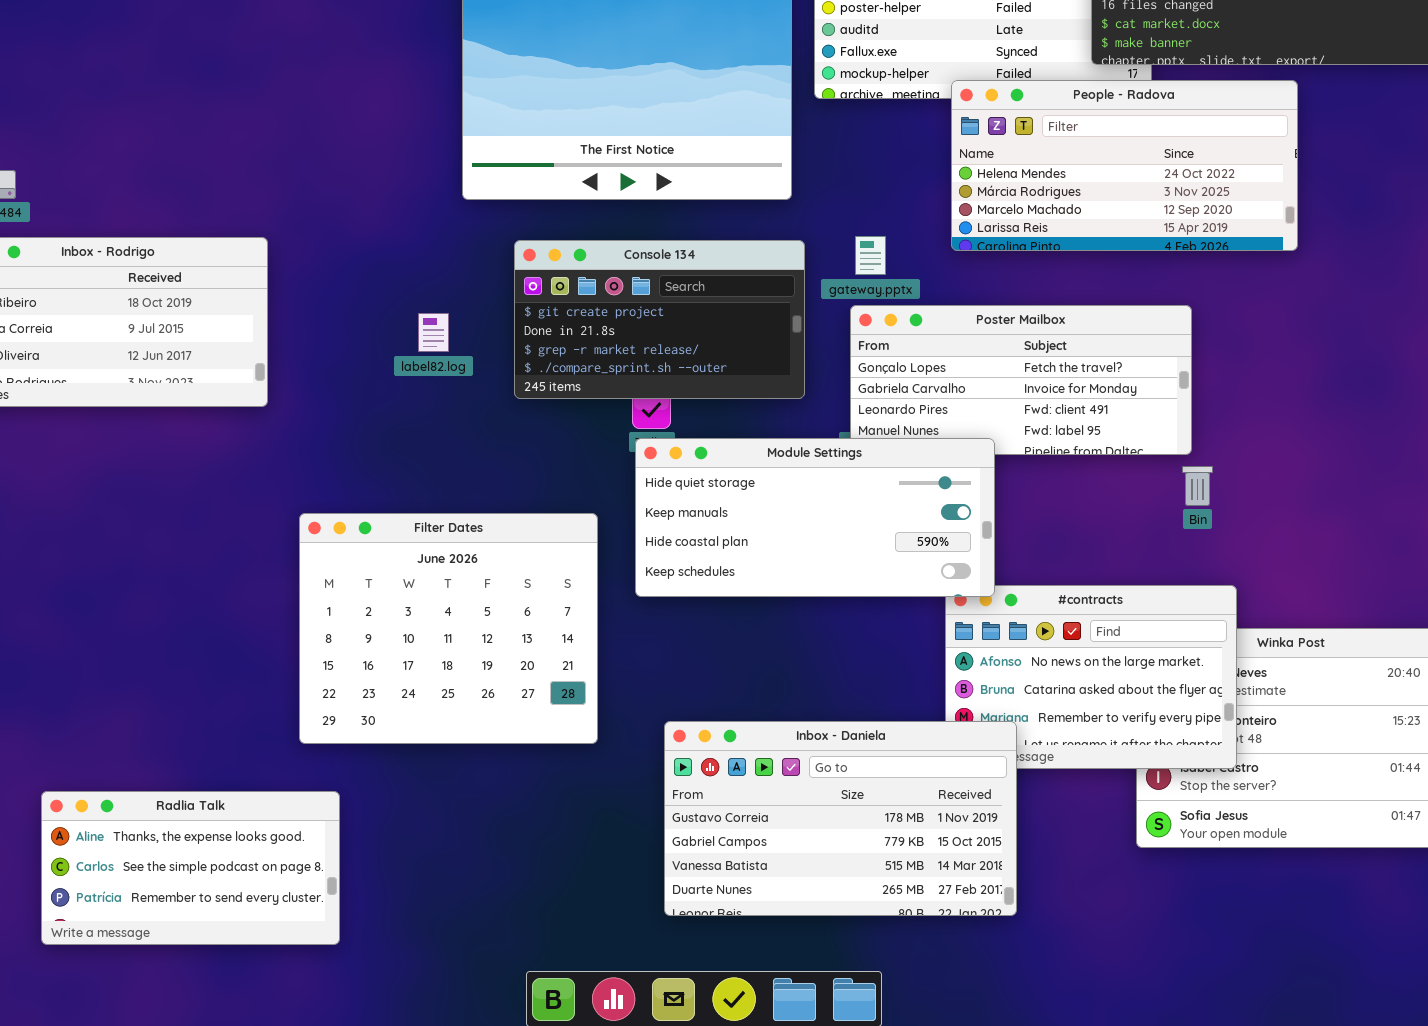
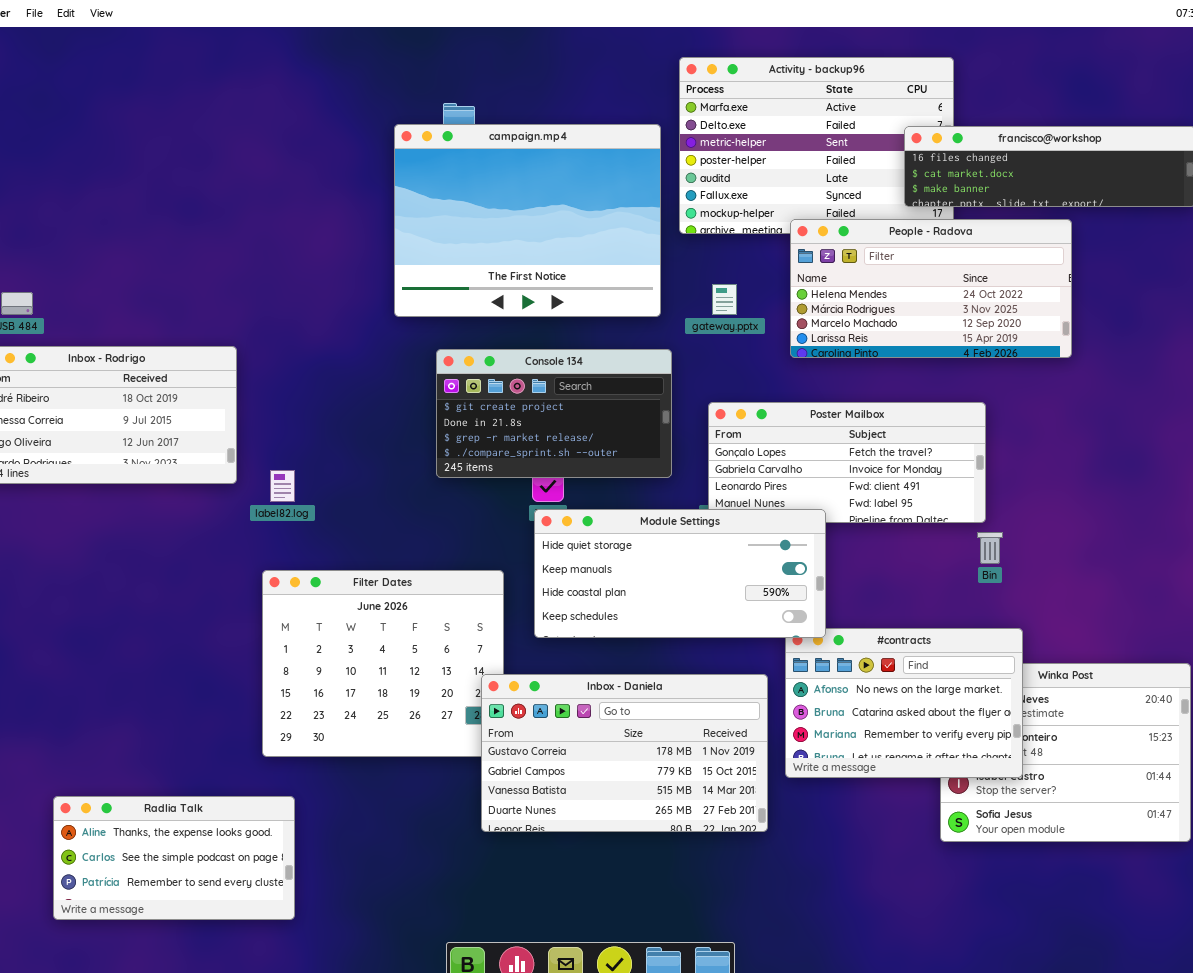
gateway.pptx: [855,236,886,275] -> [712,284,737,315], moved
label82.log: [418,313,449,352] -> [270,470,295,502], moved
Inbox - Daniela: [664,721,1017,916] -> [481,674,768,832], moved

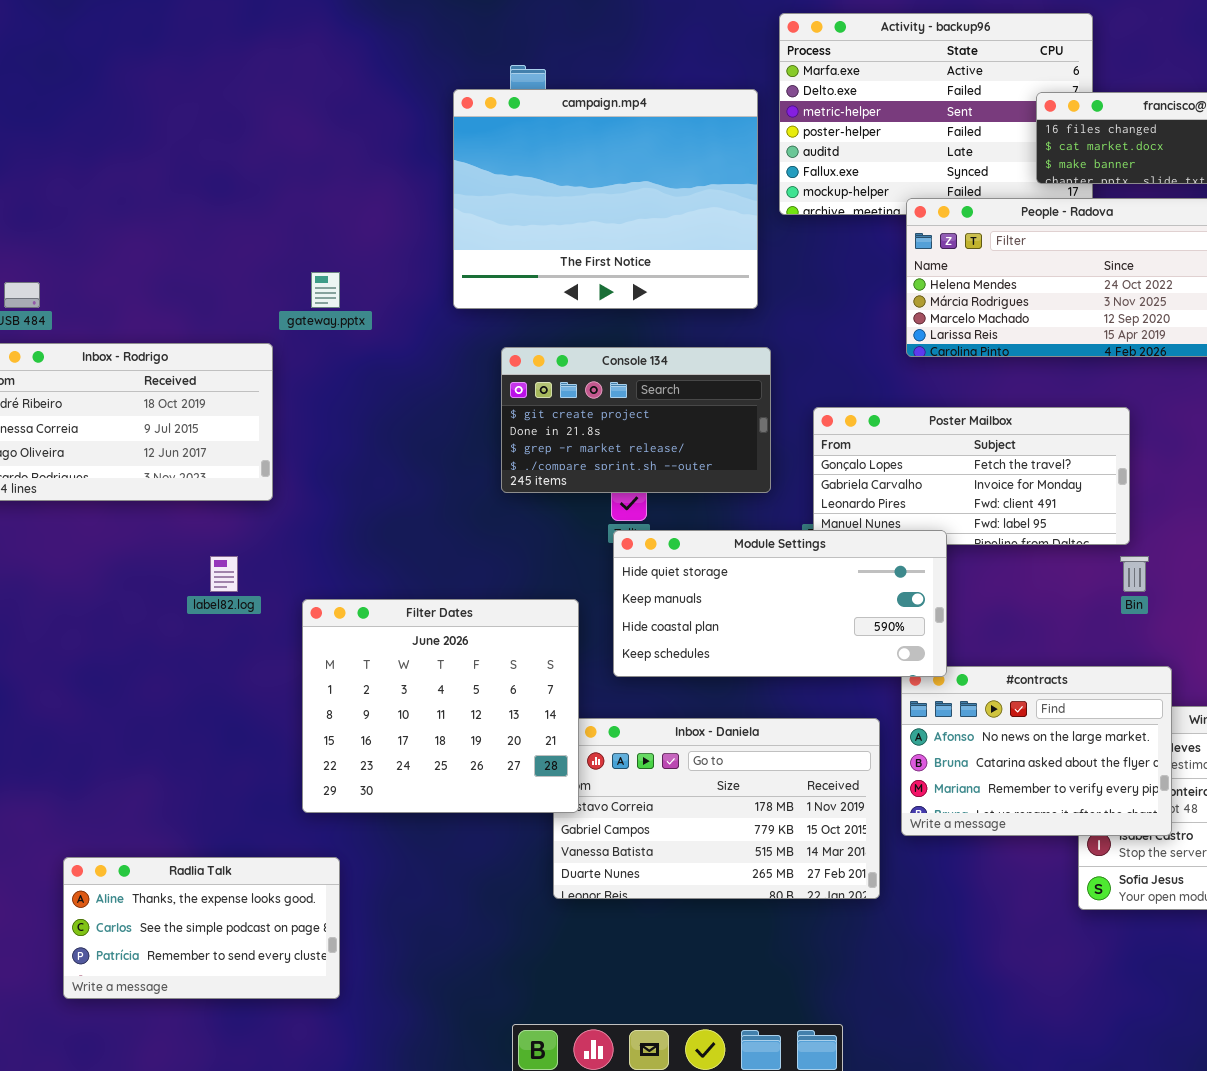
gateway.pptx: [712,284,737,315] -> [311,272,340,308], moved
label82.log: [270,470,295,502] -> [210,556,238,592], moved
Filter Dates: [262,570,504,757] -> [302,599,579,813], raised

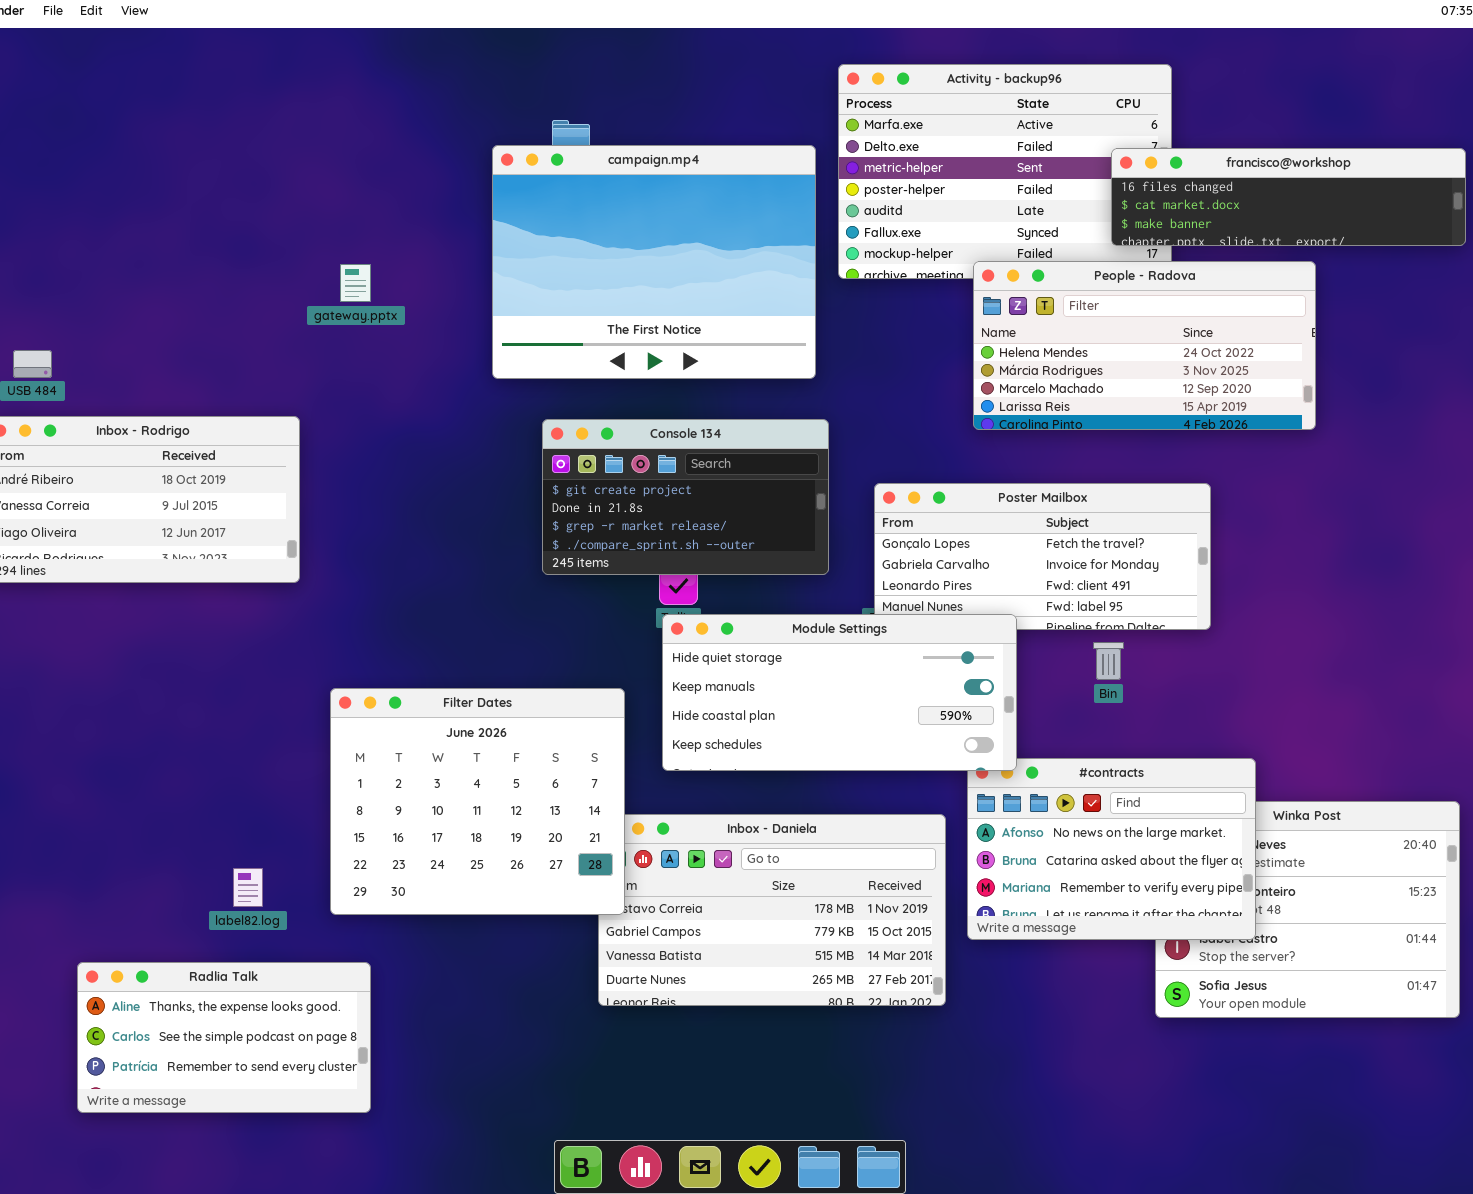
gateway.pptx: [311,272,340,308] -> [340,264,371,302], moved
label82.log: [210,556,238,592] -> [233,868,263,907], moved
Bin: [1120,556,1149,592] -> [1093,642,1124,680], moved

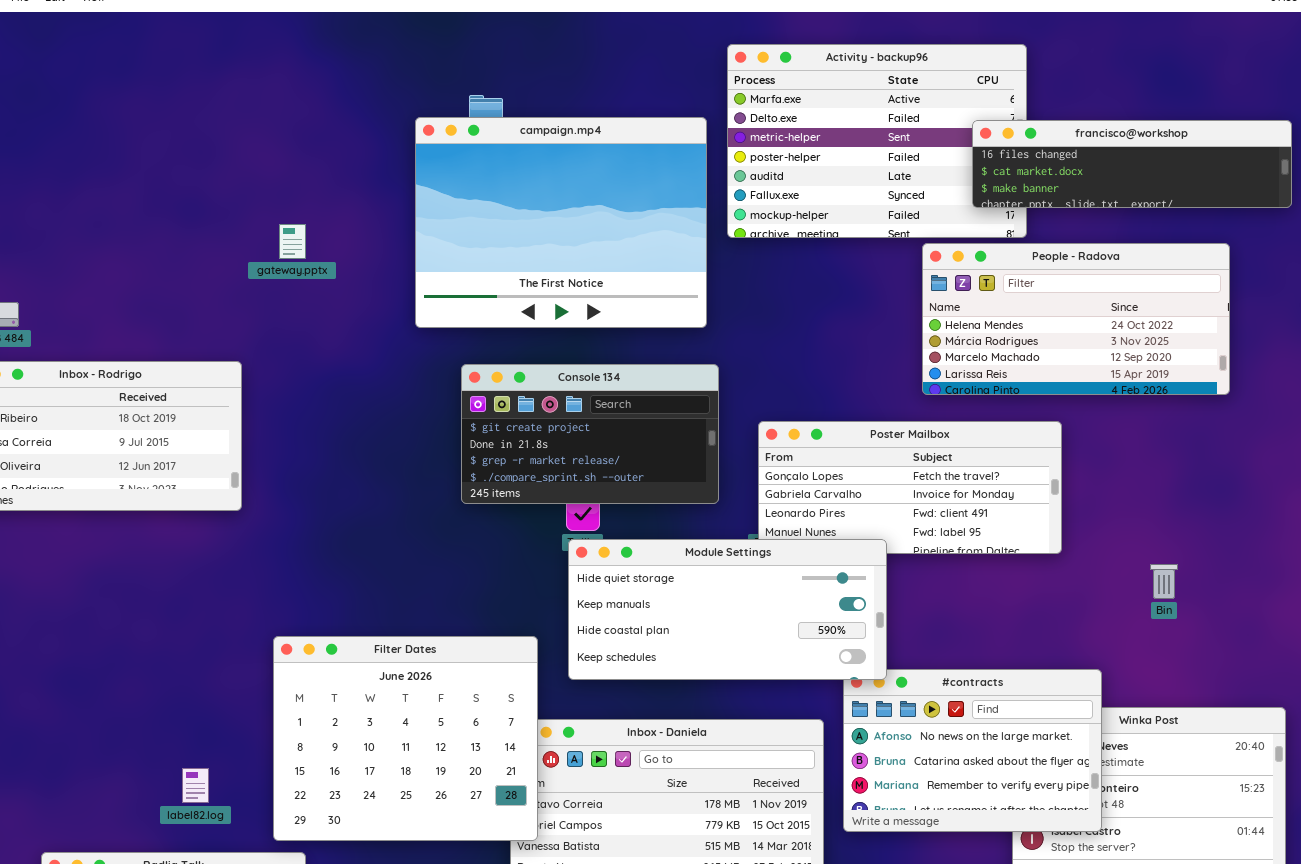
People - Radova: [973,261,1316,430] -> [922,243,1230,395], moved
Bin: [1093,642,1124,680] -> [1150,564,1178,599], moved
Filter Dates: [330,688,625,915] -> [273,636,538,841], moved

